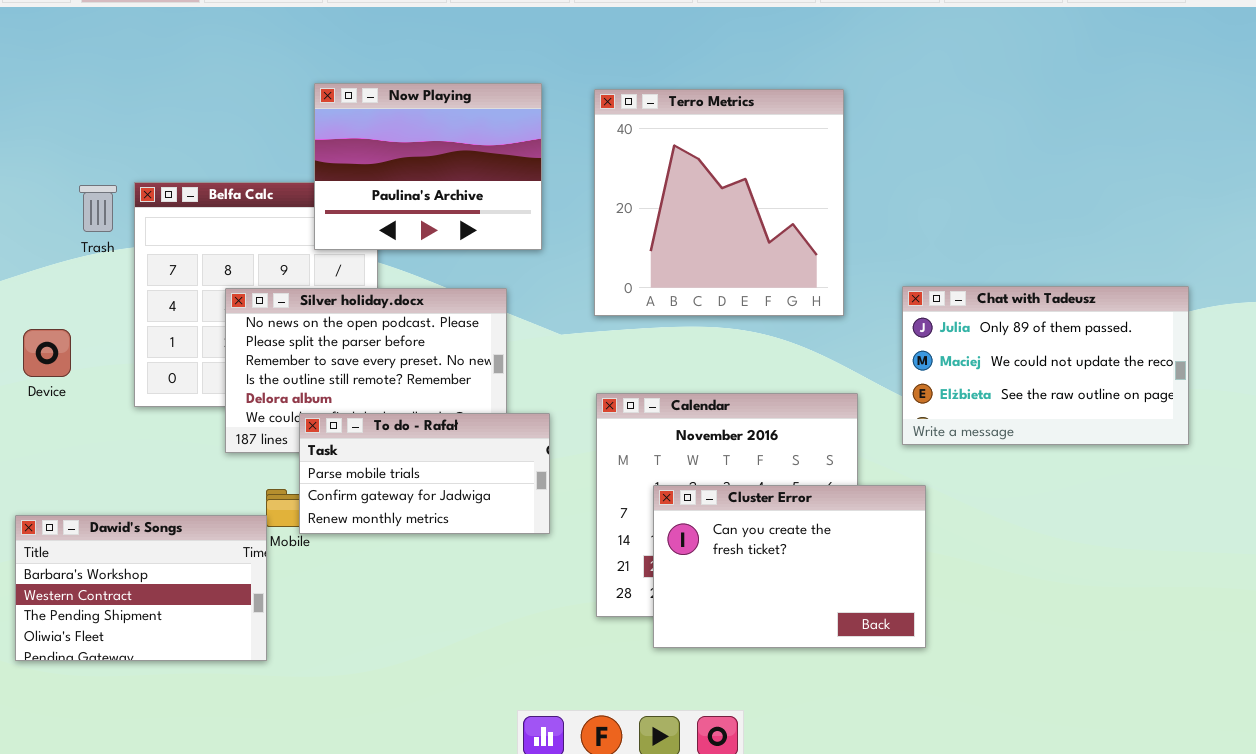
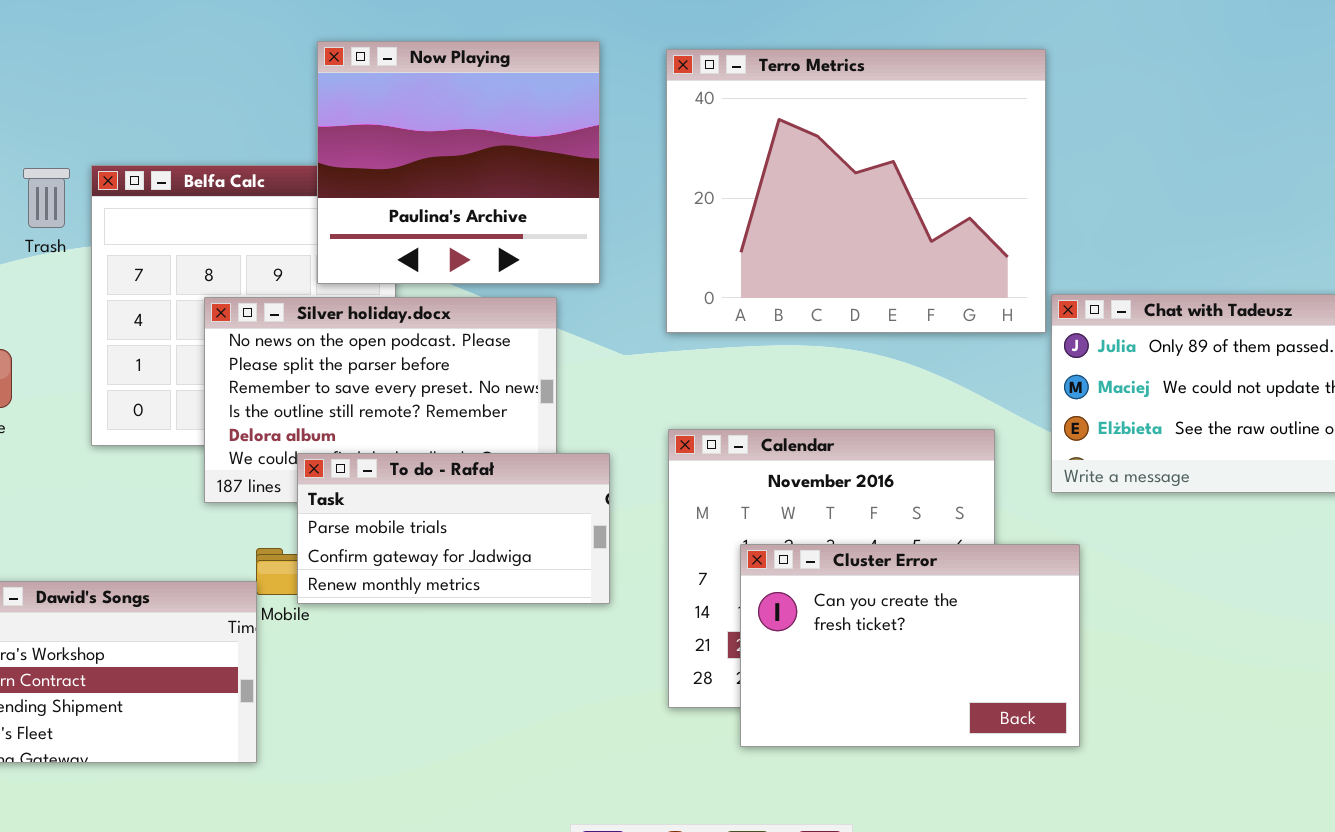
Now Playing: [314,83,542,250] -> [317,41,600,284], resized
Terro Metrics: [594,89,844,316] -> [666,49,1046,333], resized

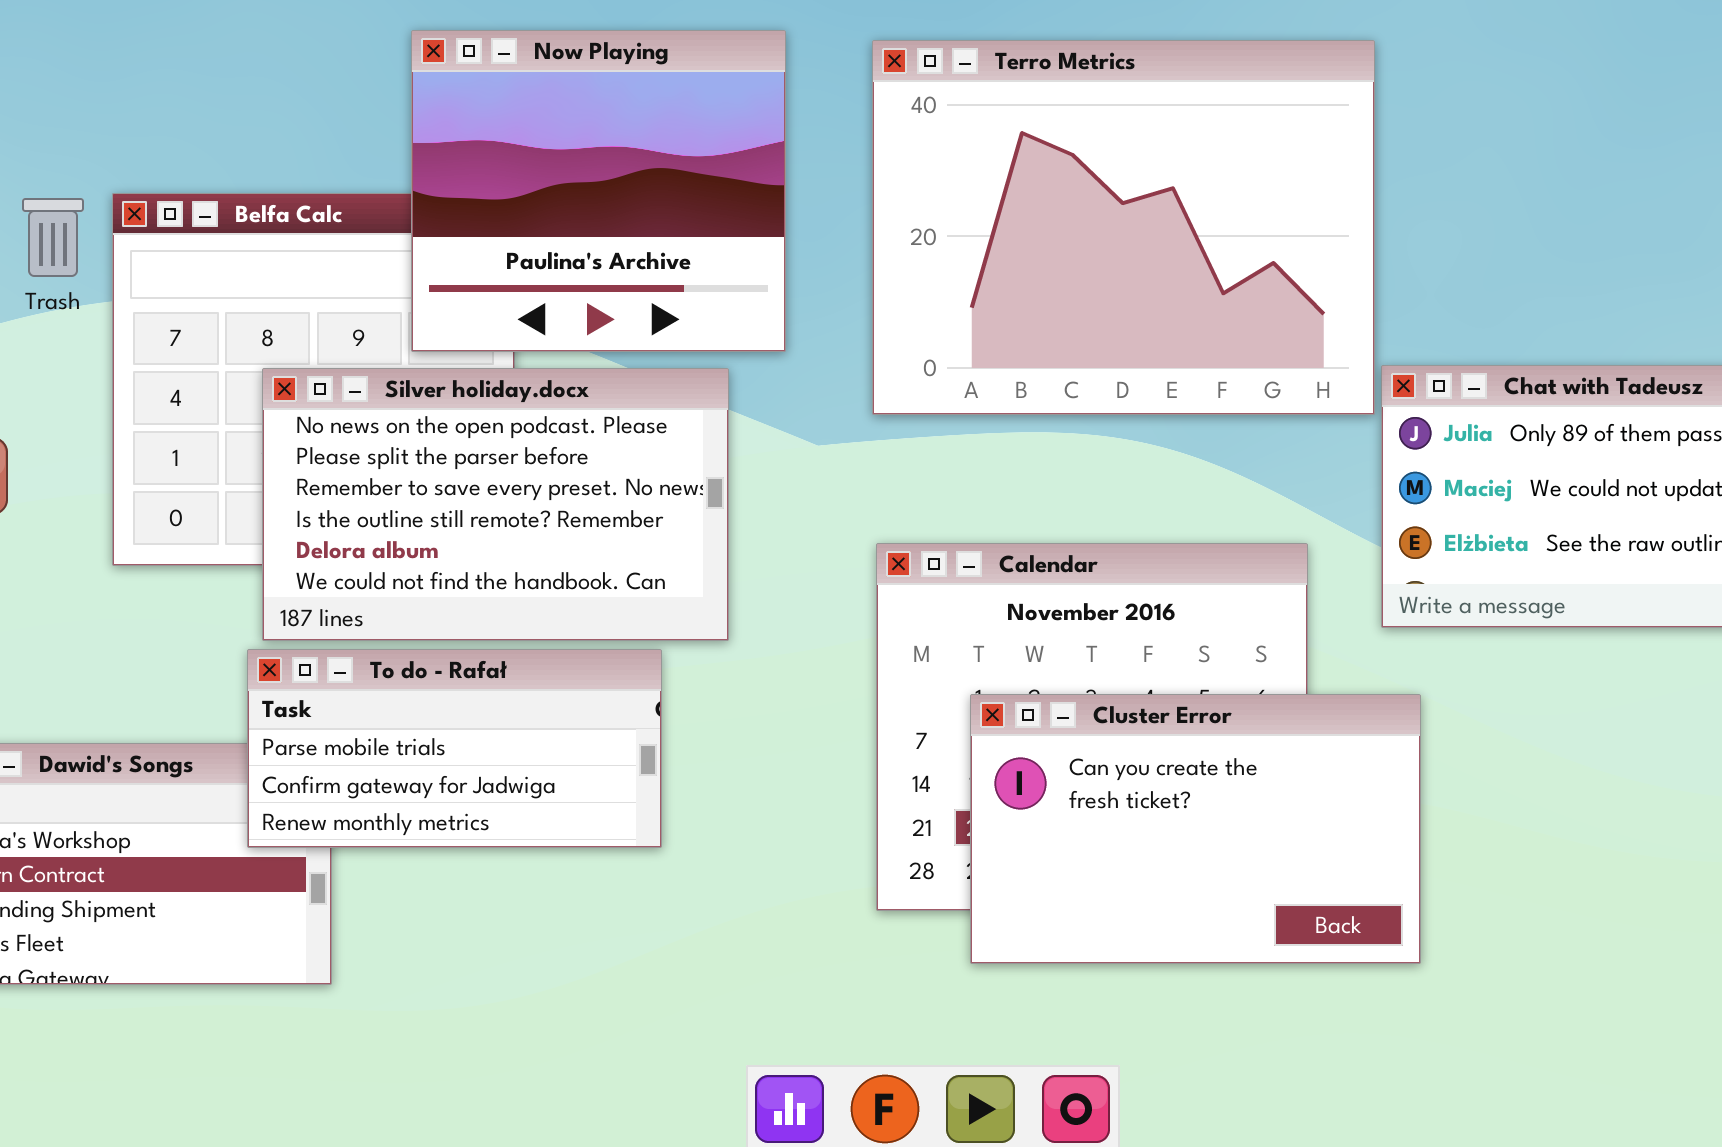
To do - Rafał: [297,453,610,604] -> [247,649,662,848], moved

